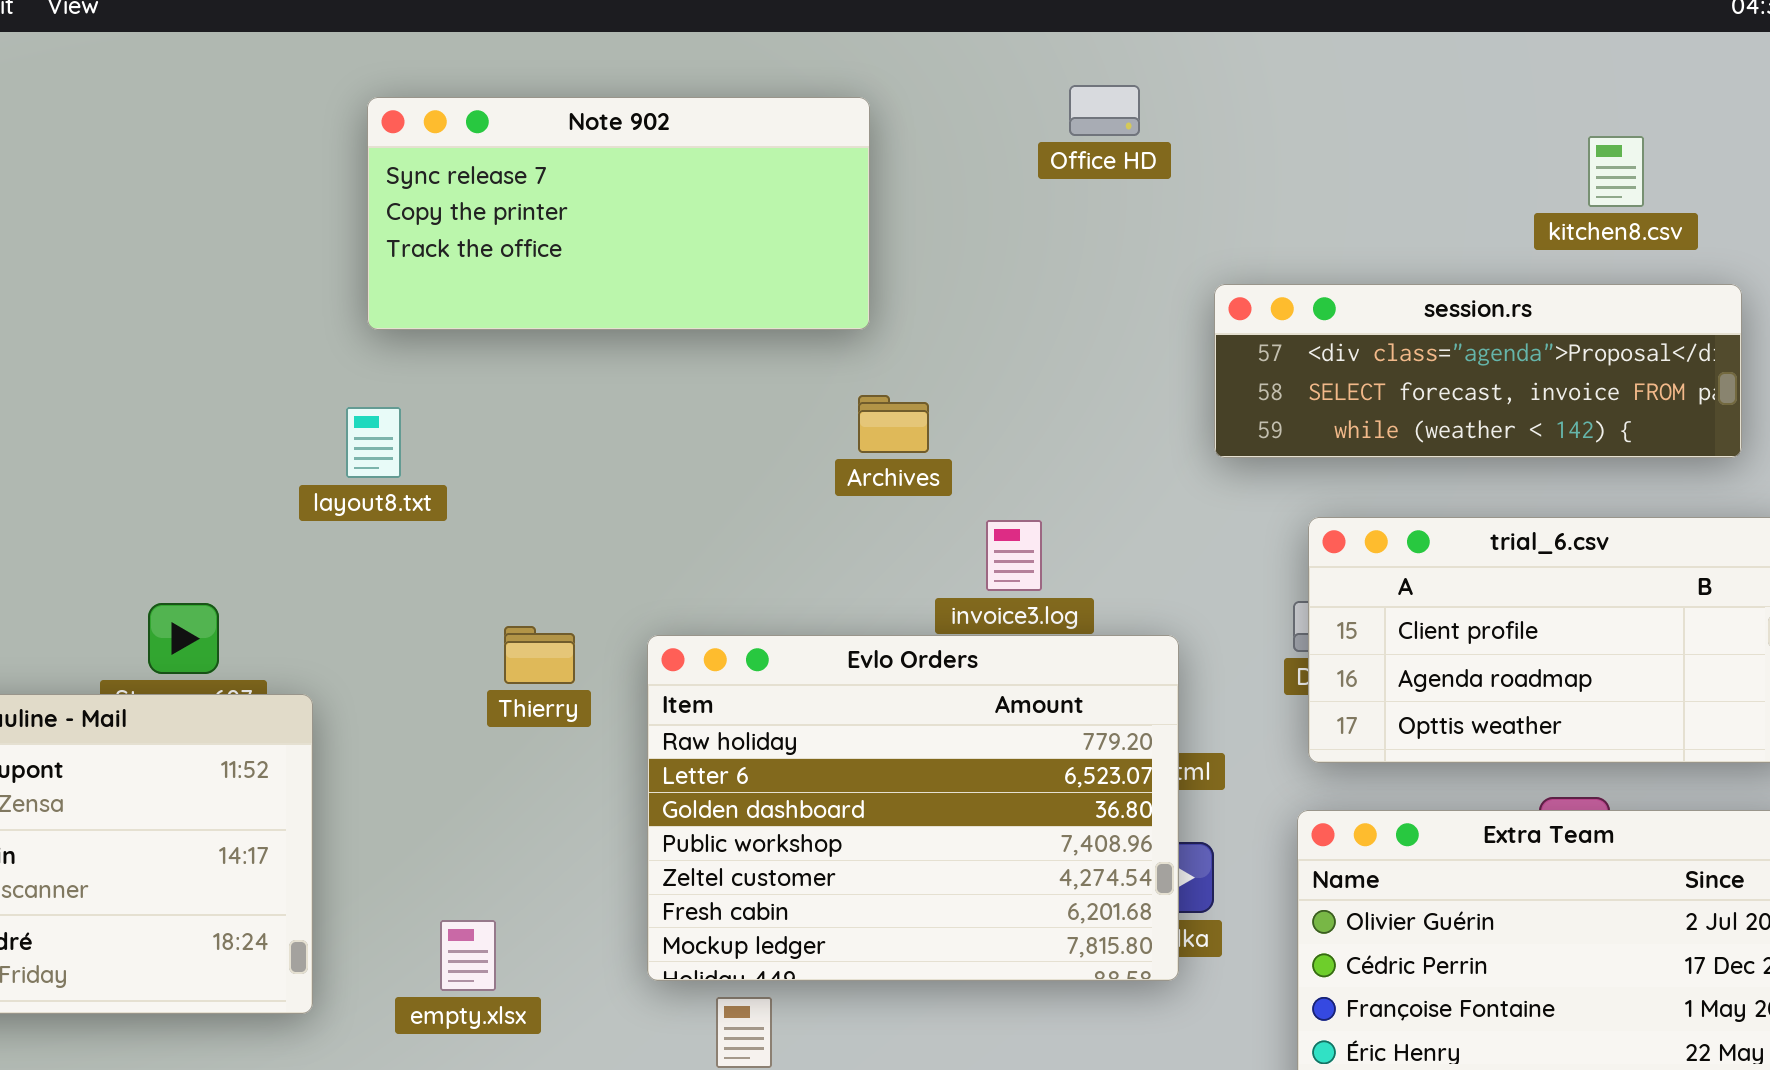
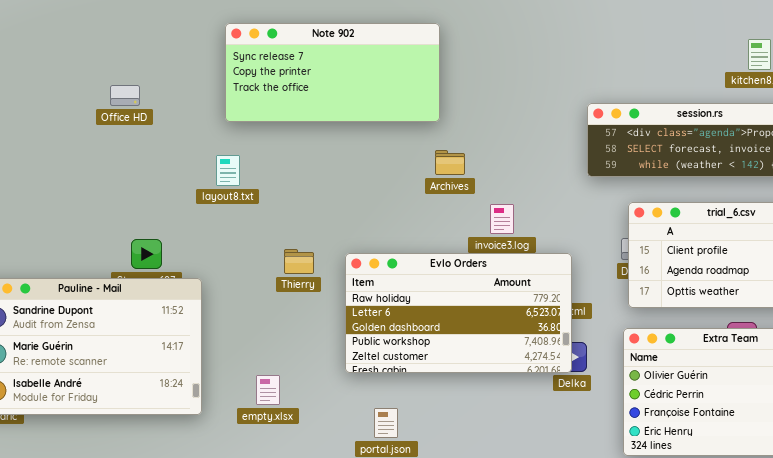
Office HD: [1069,85,1140,136] -> [110,85,140,106], moved
Evlo Orders: [647,635,1179,981] -> [345,253,572,373], resized

